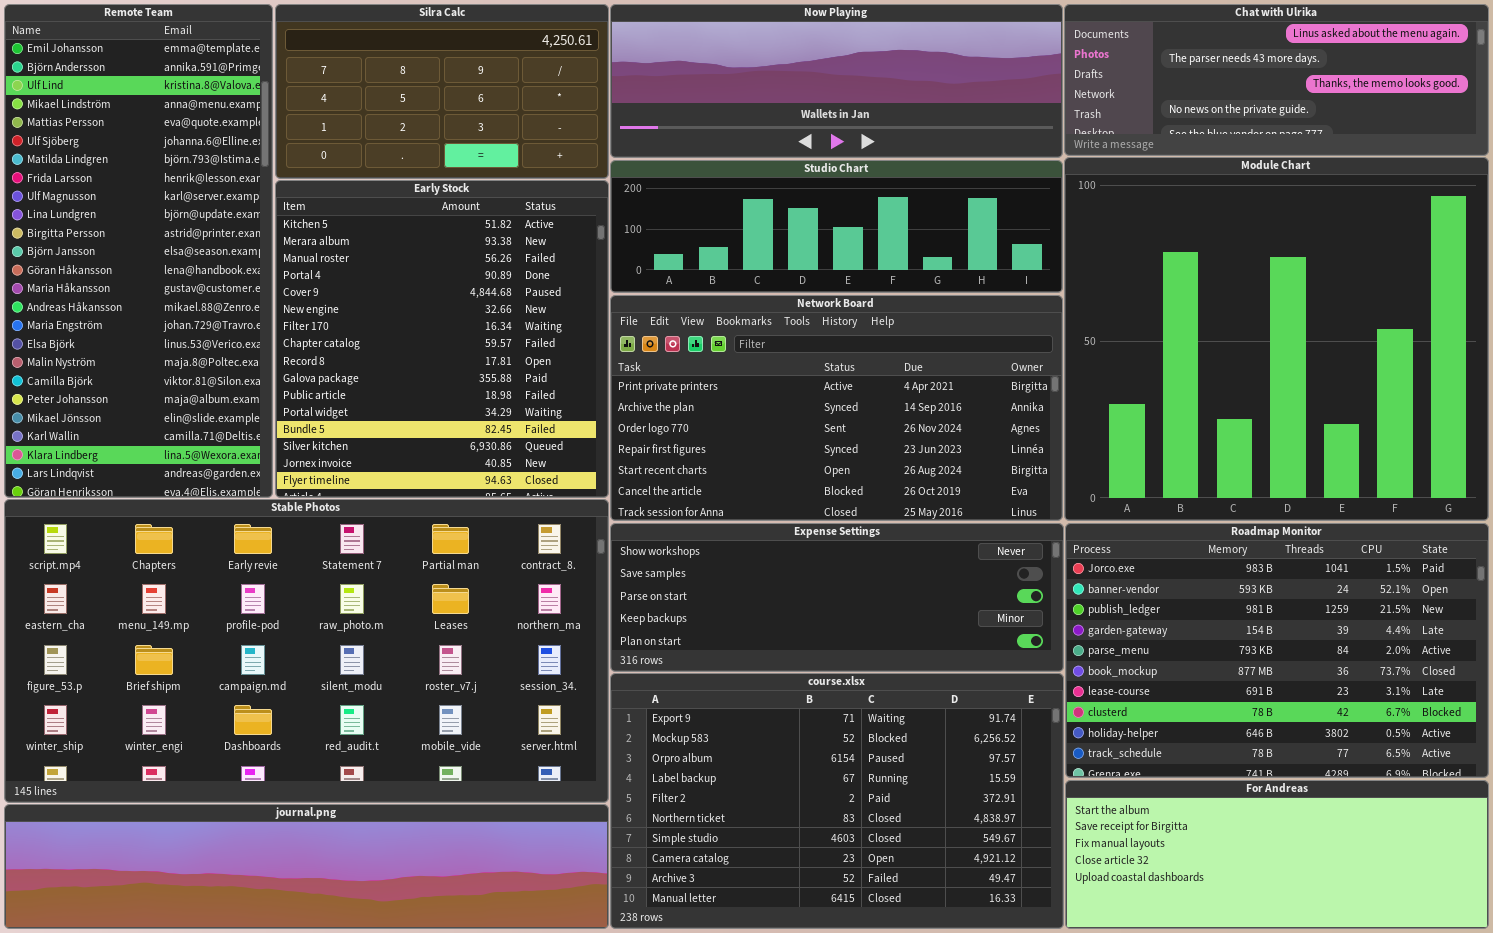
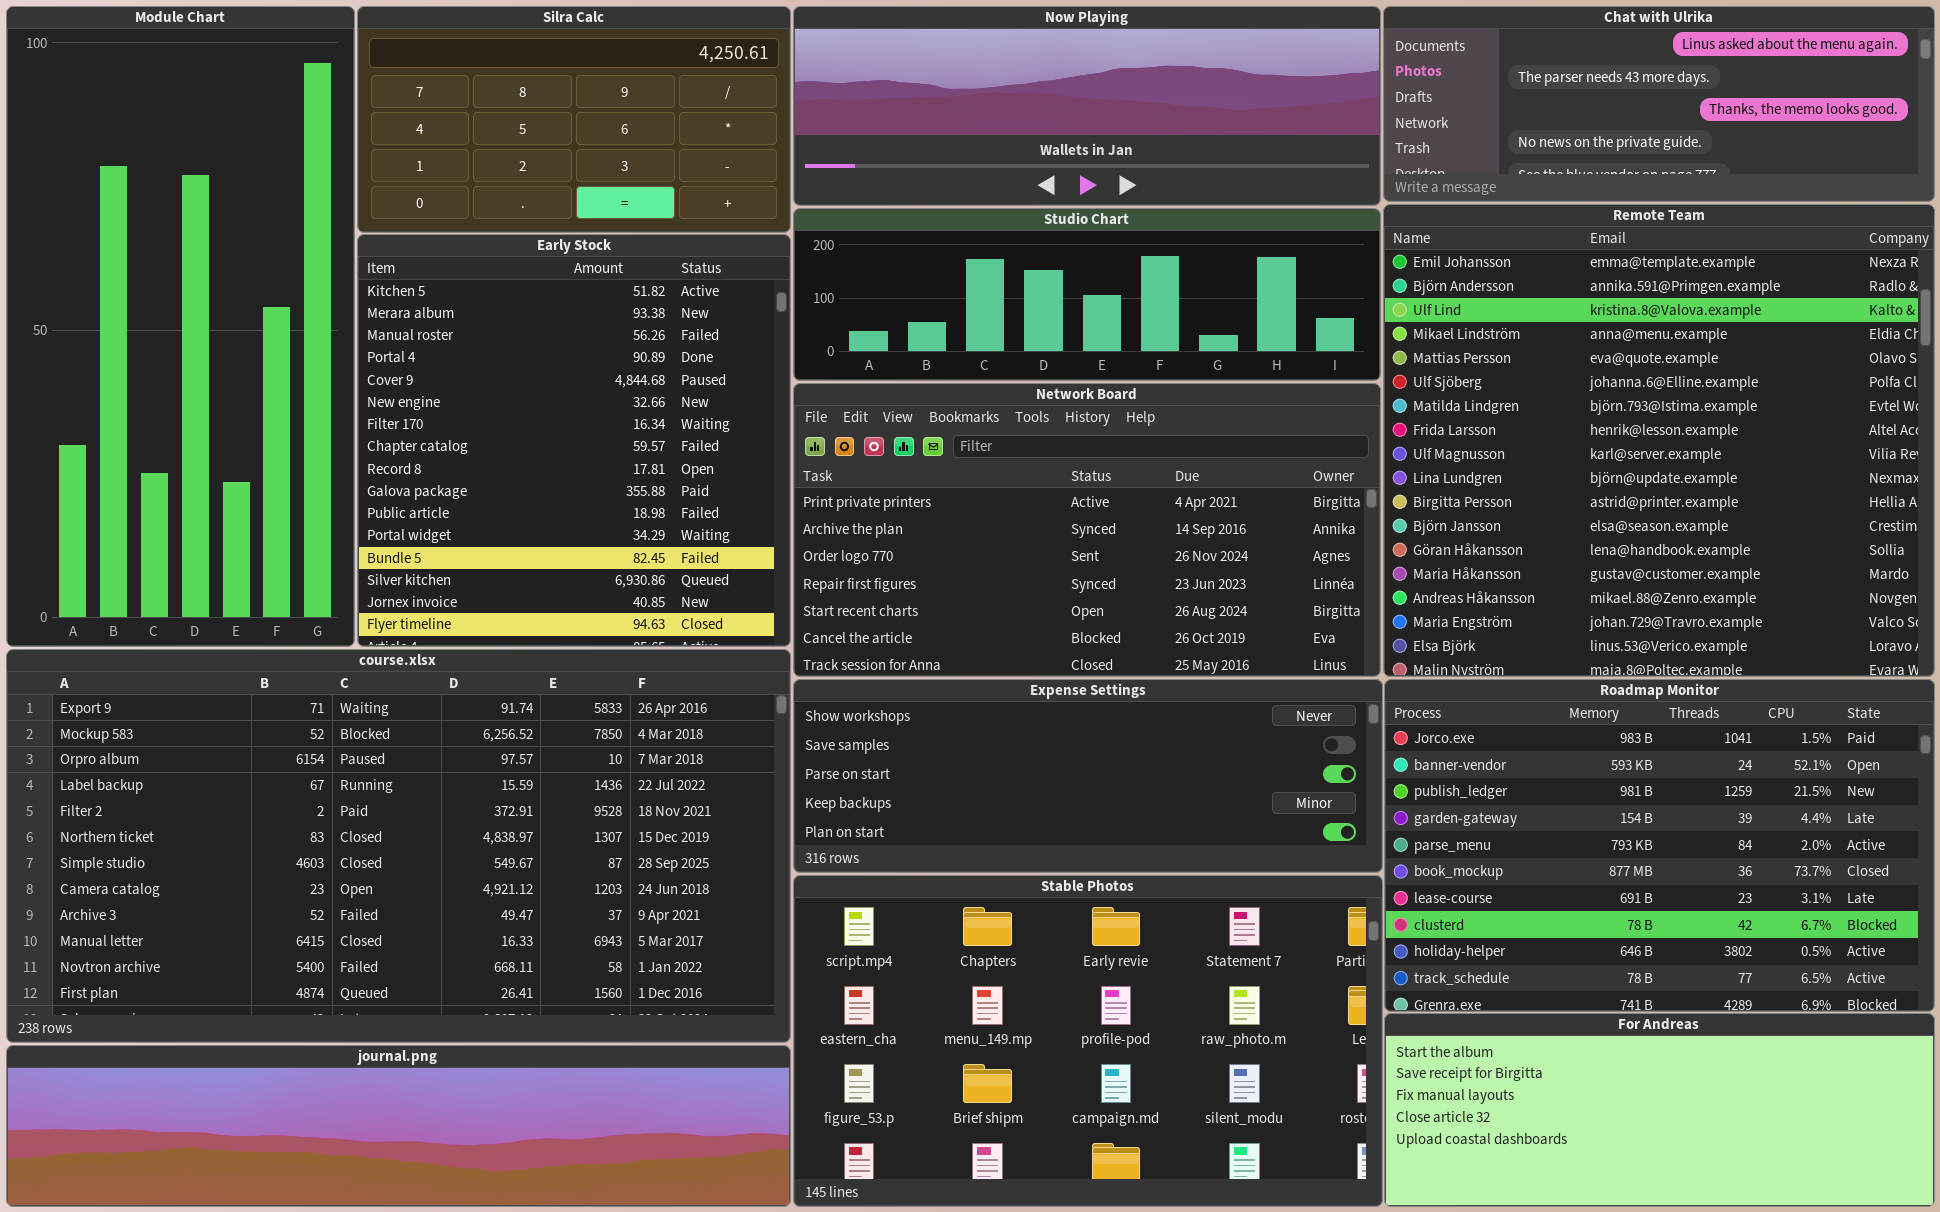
Remote Team: [4,4,273,498] -> [1383,204,1935,677], moved, resized
Module Chart: [1064,157,1489,521] -> [6,6,355,647], moved, resized
Stable Photos: [4,499,609,803] -> [793,875,1383,1207], moved, resized
course.xlsx: [610,673,1064,929] -> [6,649,791,1043], moved, resized

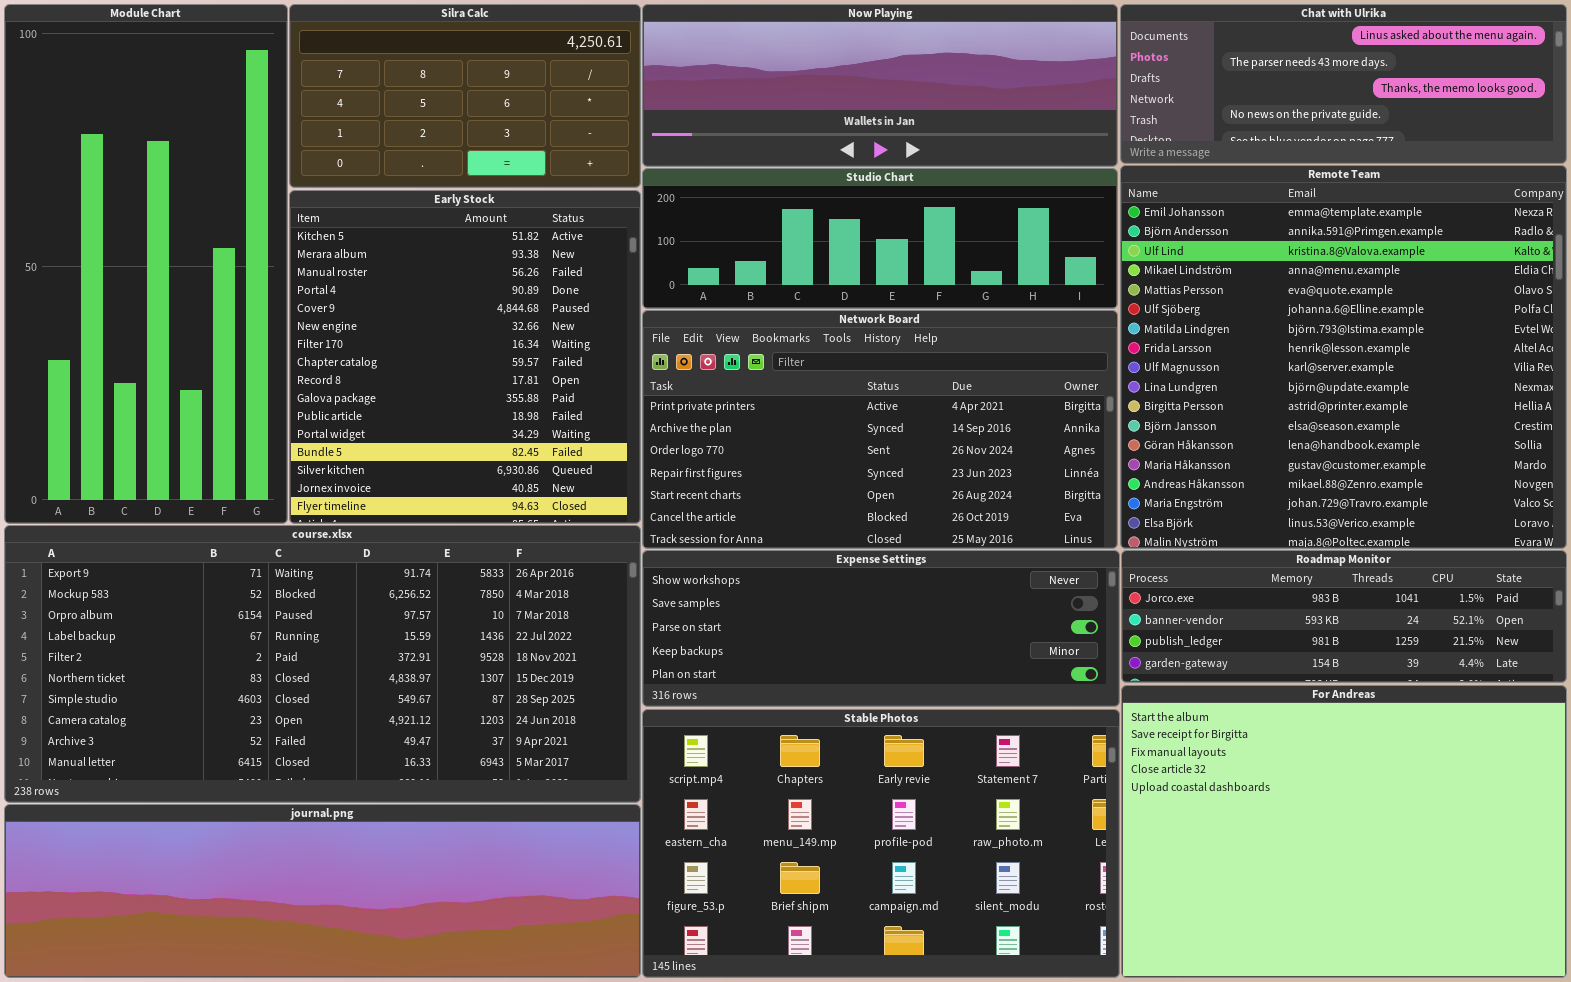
course.xlsx: [6,649,791,1043] -> [4,525,641,803], resized
Roadmap Monitor: [1384,679,1935,1012] -> [1121,550,1567,683], resized
For Andreas: [1384,1013,1935,1207] -> [1121,685,1567,978], resized
journal.png: [6,1045,791,1207] -> [4,804,641,978], resized

